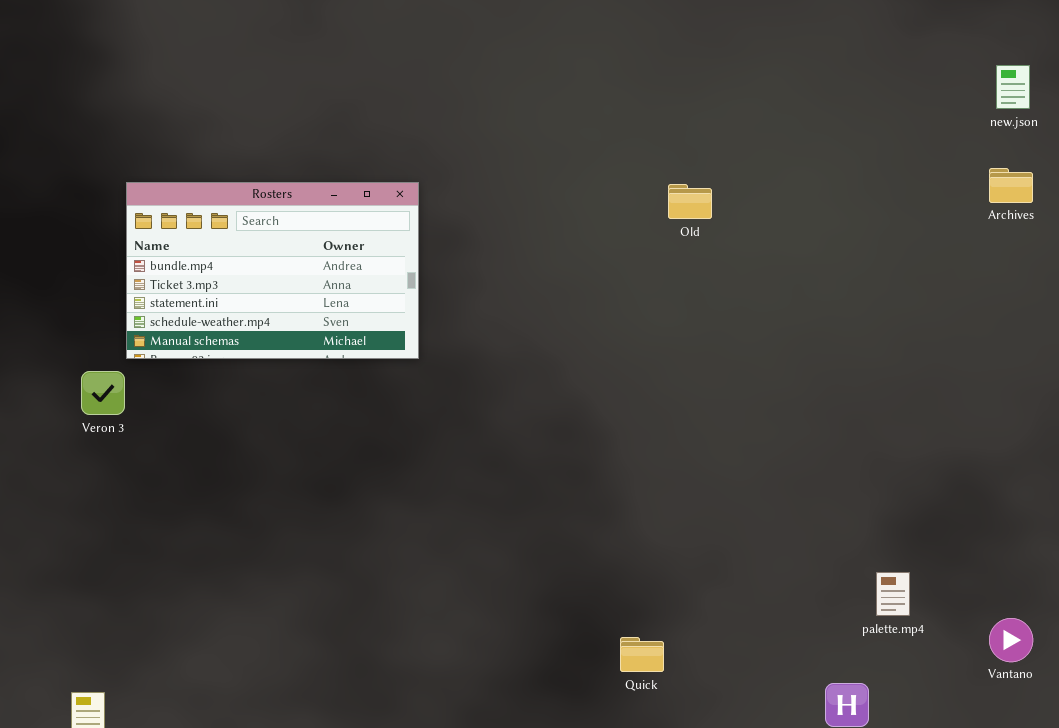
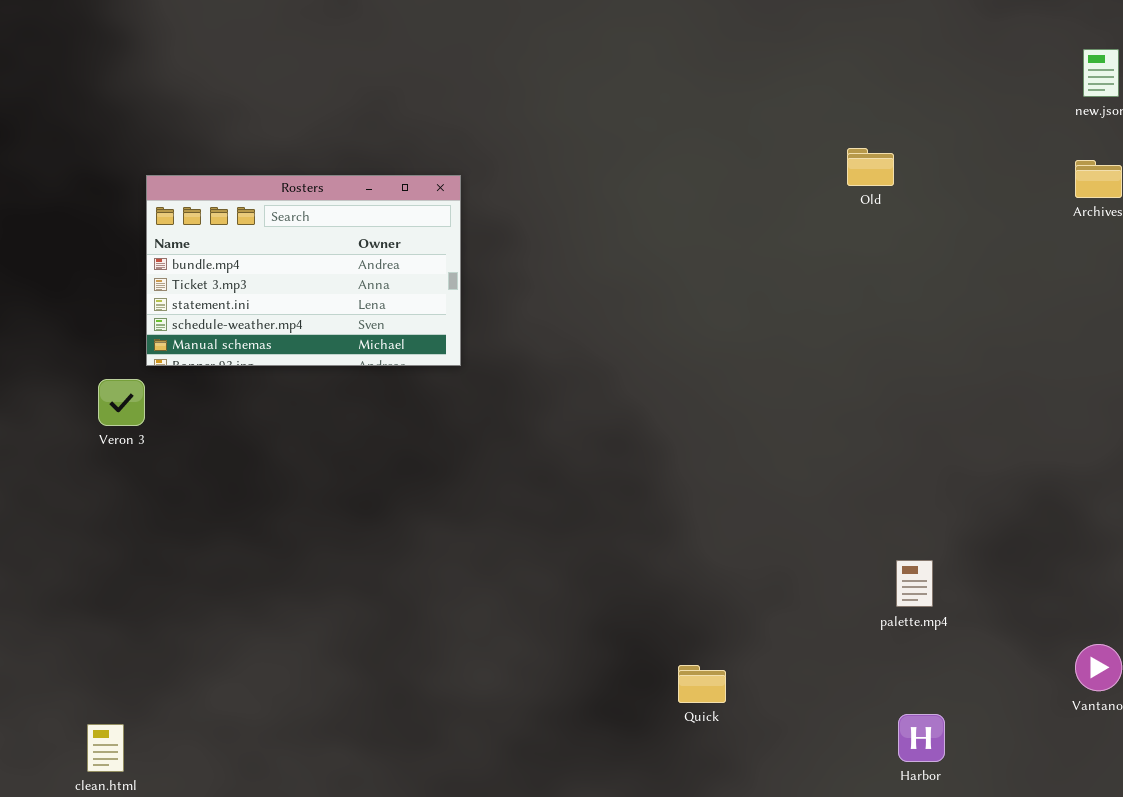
Old: [668,184,712,219] -> [847,148,894,186], moved
palette.mp4: [876,572,910,616] -> [896,560,933,607], moved

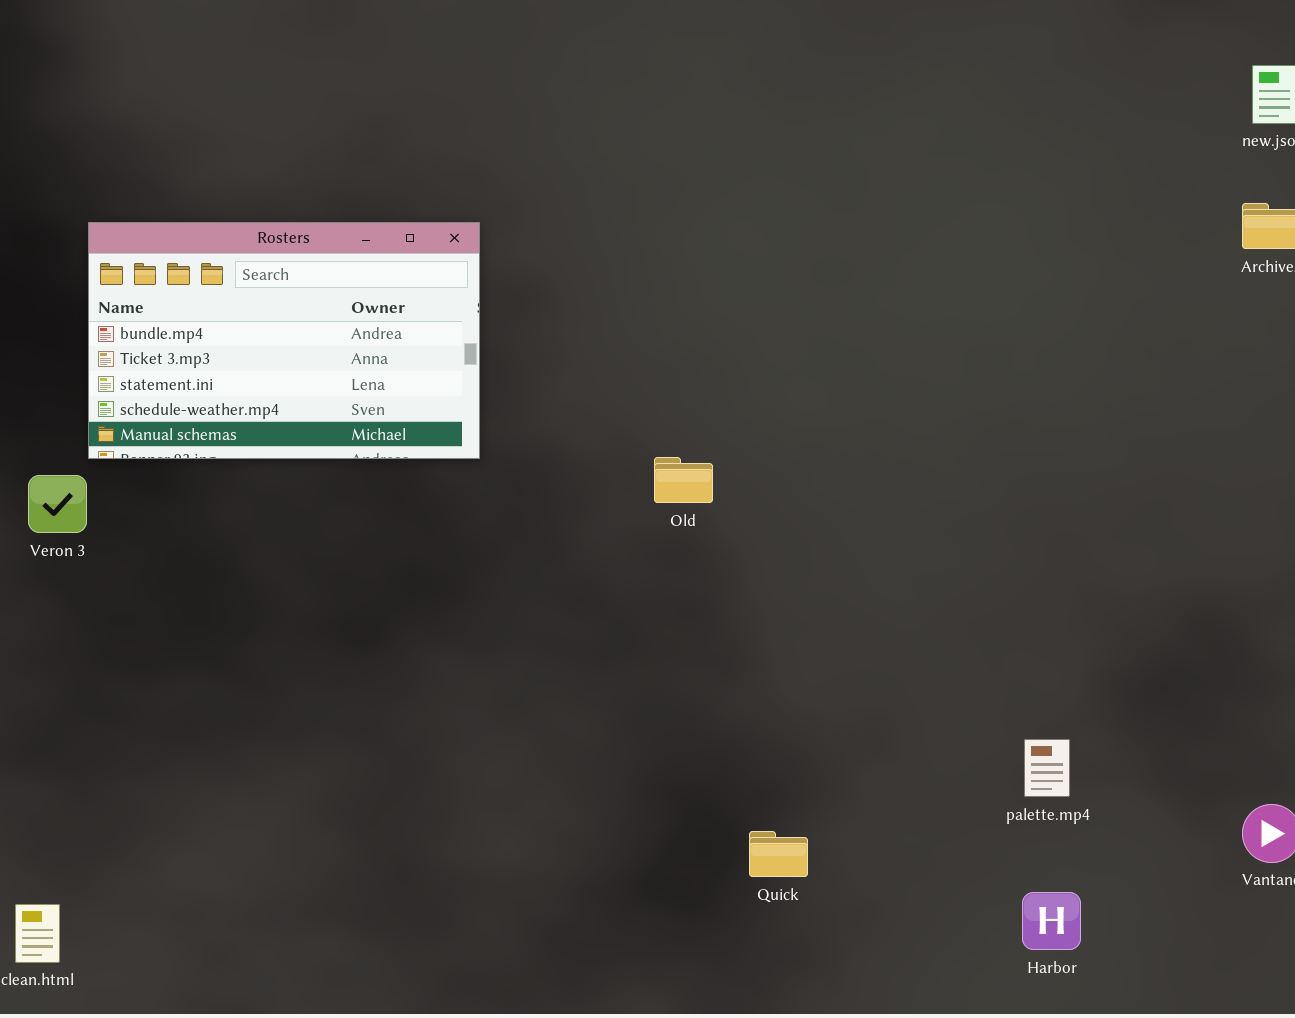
Old: [847,148,894,186] -> [654,457,713,503], moved
palette.mp4: [896,560,933,607] -> [1024,739,1070,797], moved

